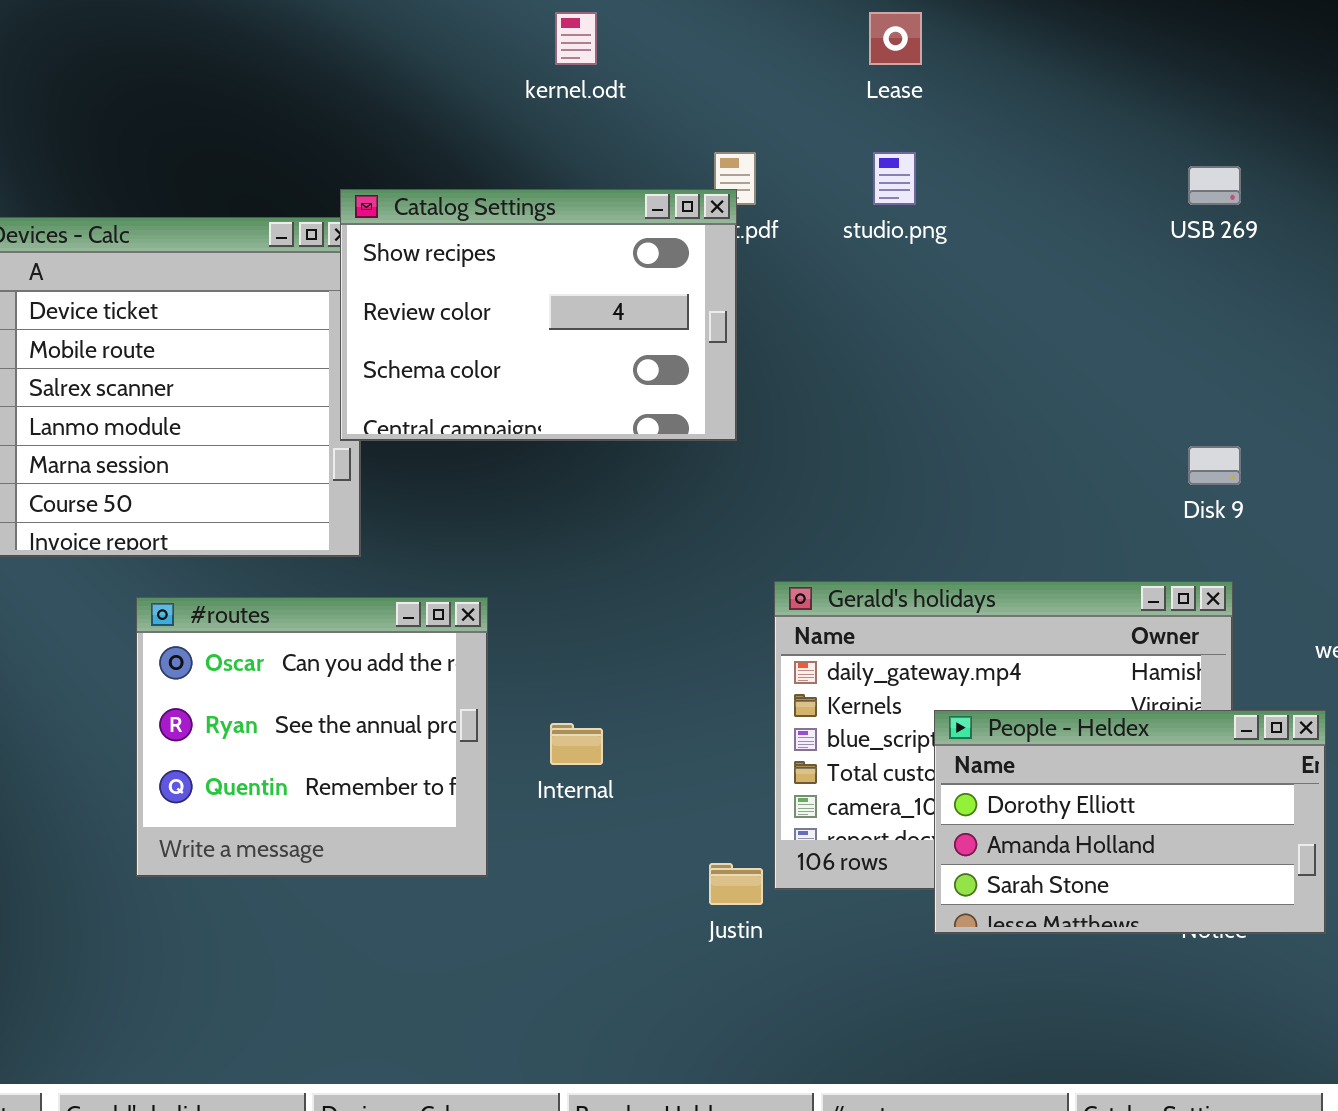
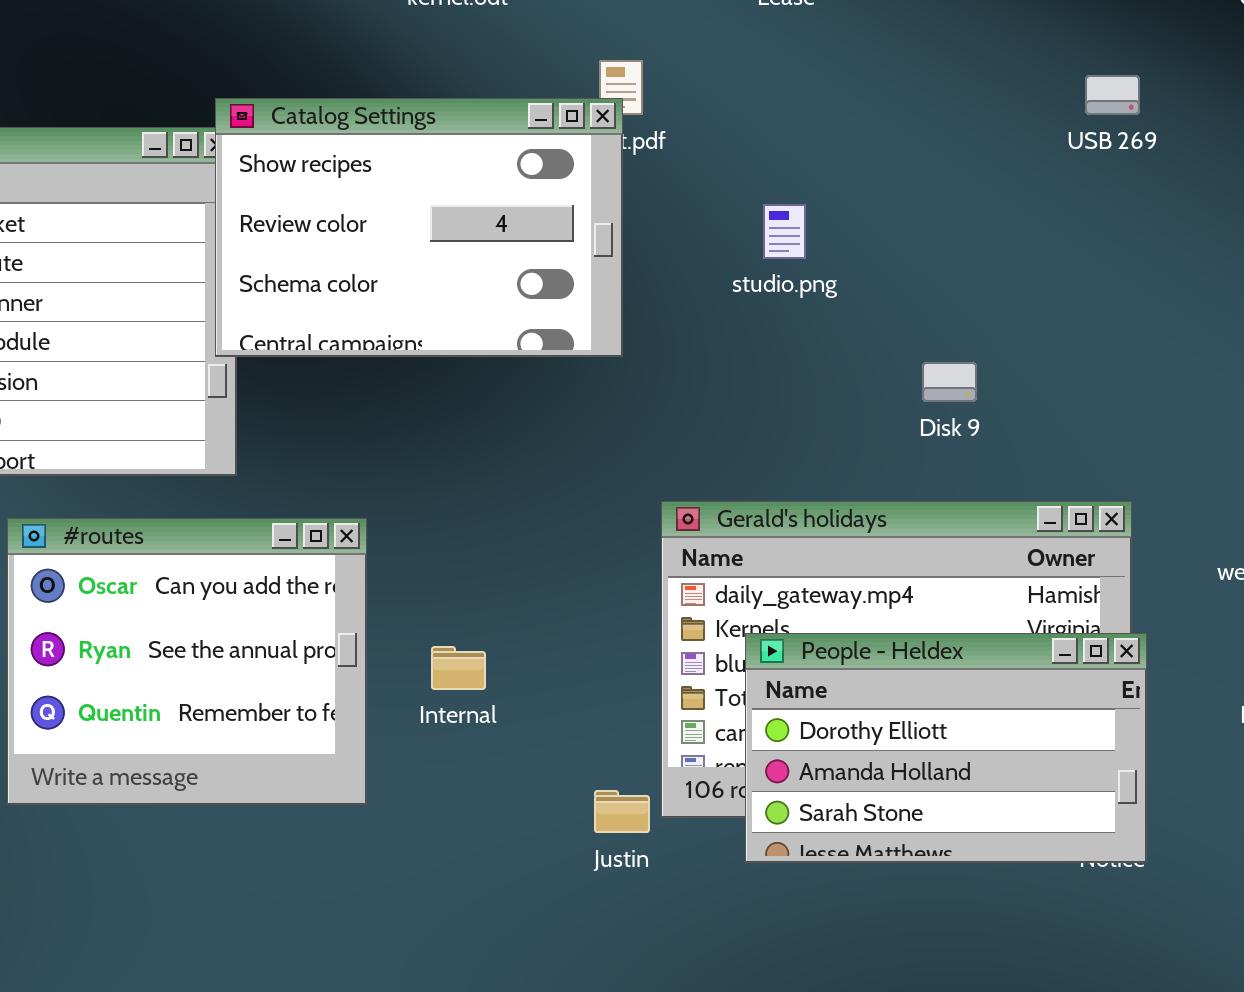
studio.png: [873,152,916,205] -> [763,204,806,259], moved
Disk 9: [1188,446,1241,485] -> [922,362,977,402], moved
People - Heldex: [934,710,1326,934] -> [745,633,1147,863], moved

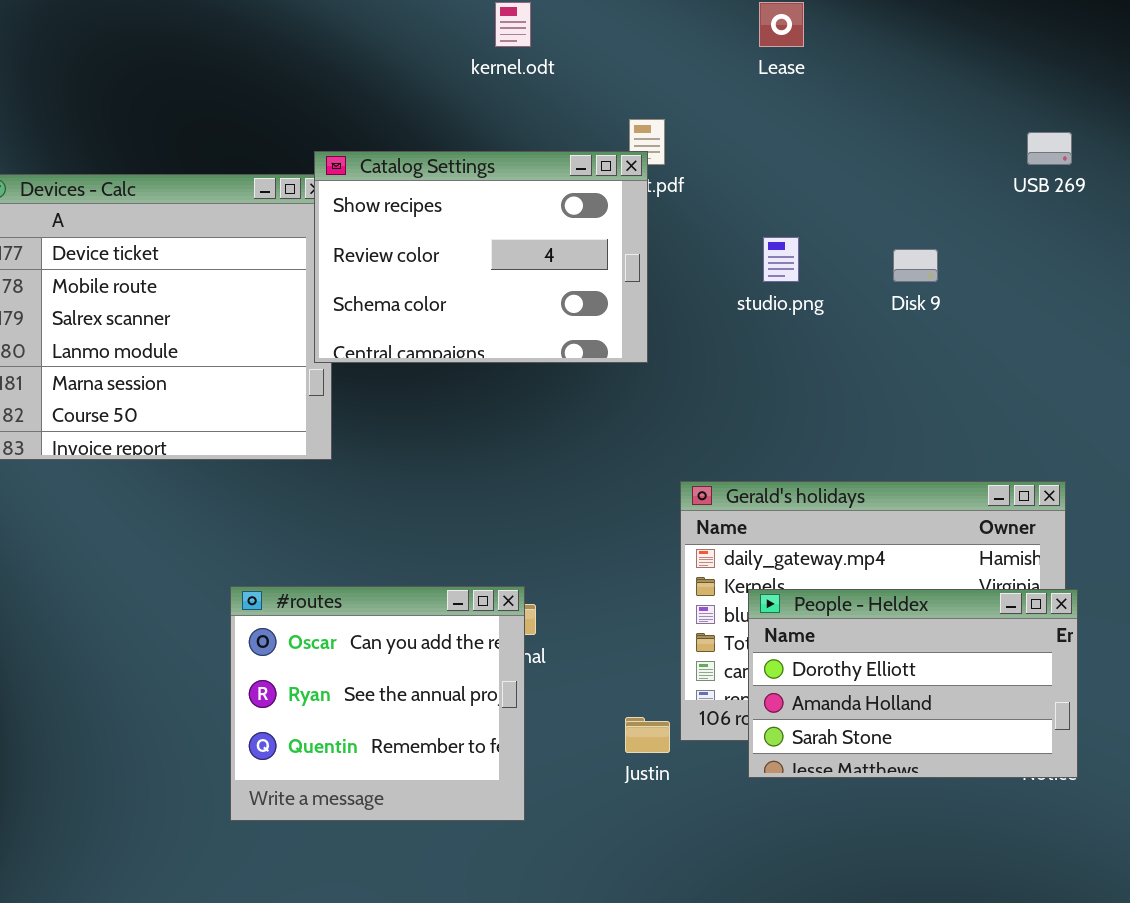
Disk 9: [922,362,977,402] -> [893,249,938,282], moved
#routes: [7,518,367,805] -> [230,586,525,821], moved

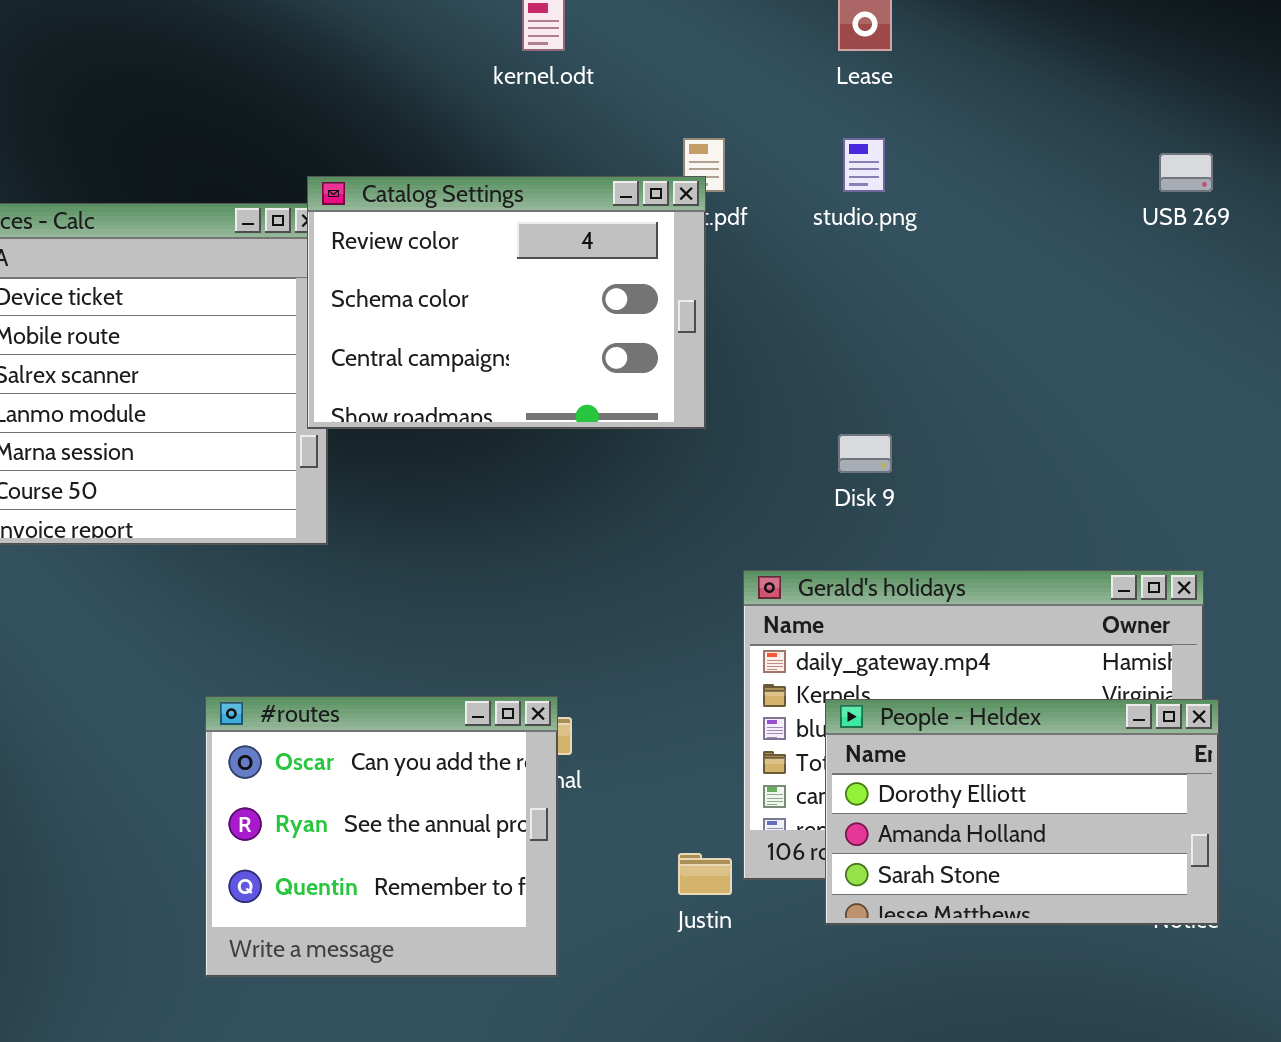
Catalog Settings: [314,151,648,363] -> [307,176,706,429], scrolled down 1 row
studio.png: [763,237,799,282] -> [843,138,885,192], moved
Disk 9: [893,249,938,282] -> [838,434,892,473], moved

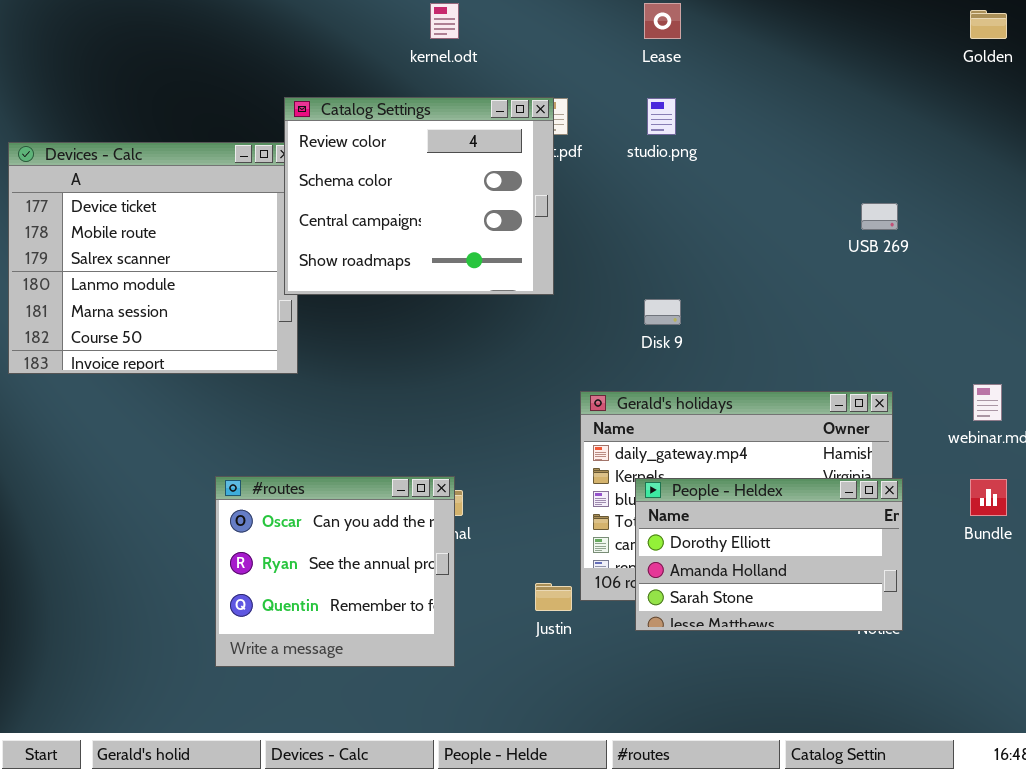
USB 269: [1159,153,1213,192] -> [861,203,898,230], moved
Catalog Settings: [307,176,706,429] -> [284,97,554,295], resized

